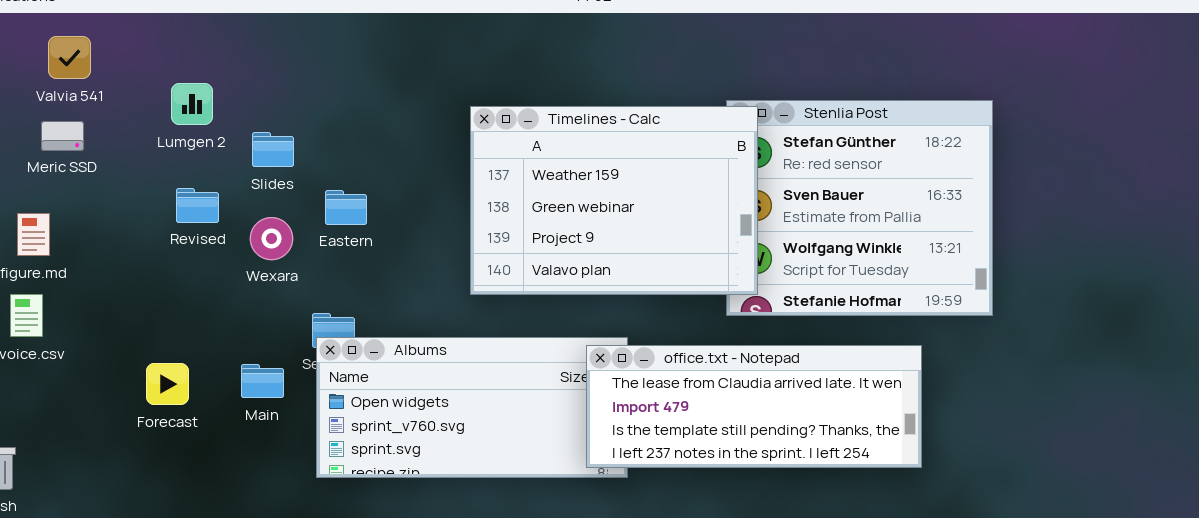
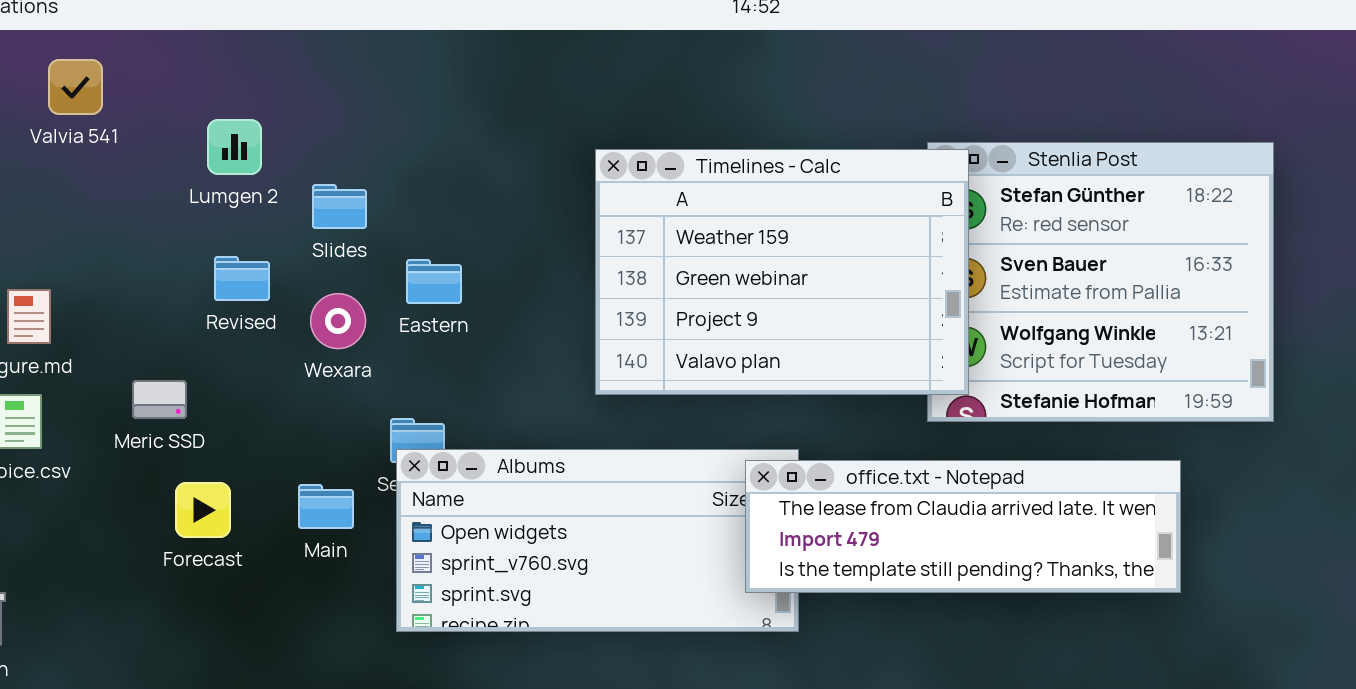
Meric SSD: [41,121,84,151] -> [132,380,187,419], moved
office.txt - Notepad: [586,345,922,468] -> [745,460,1181,593], resized

